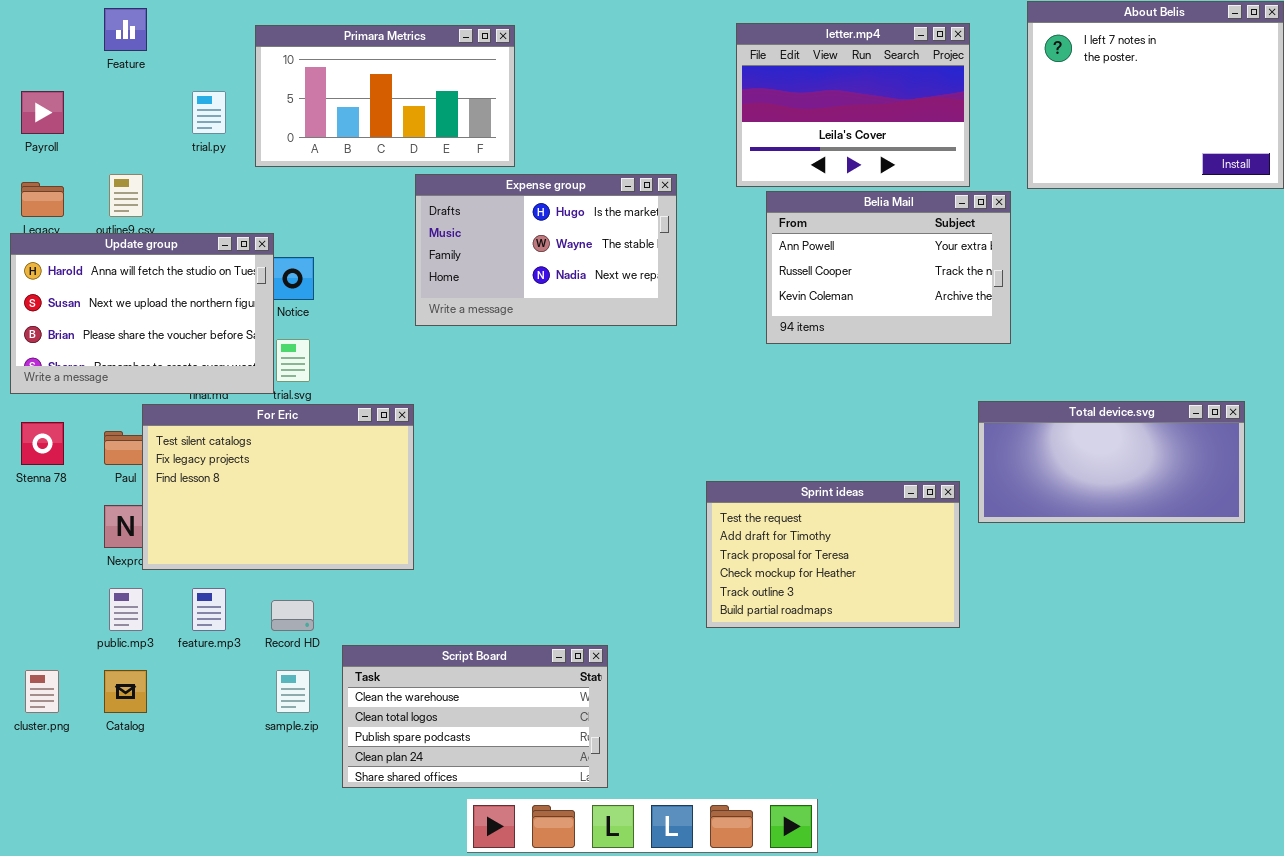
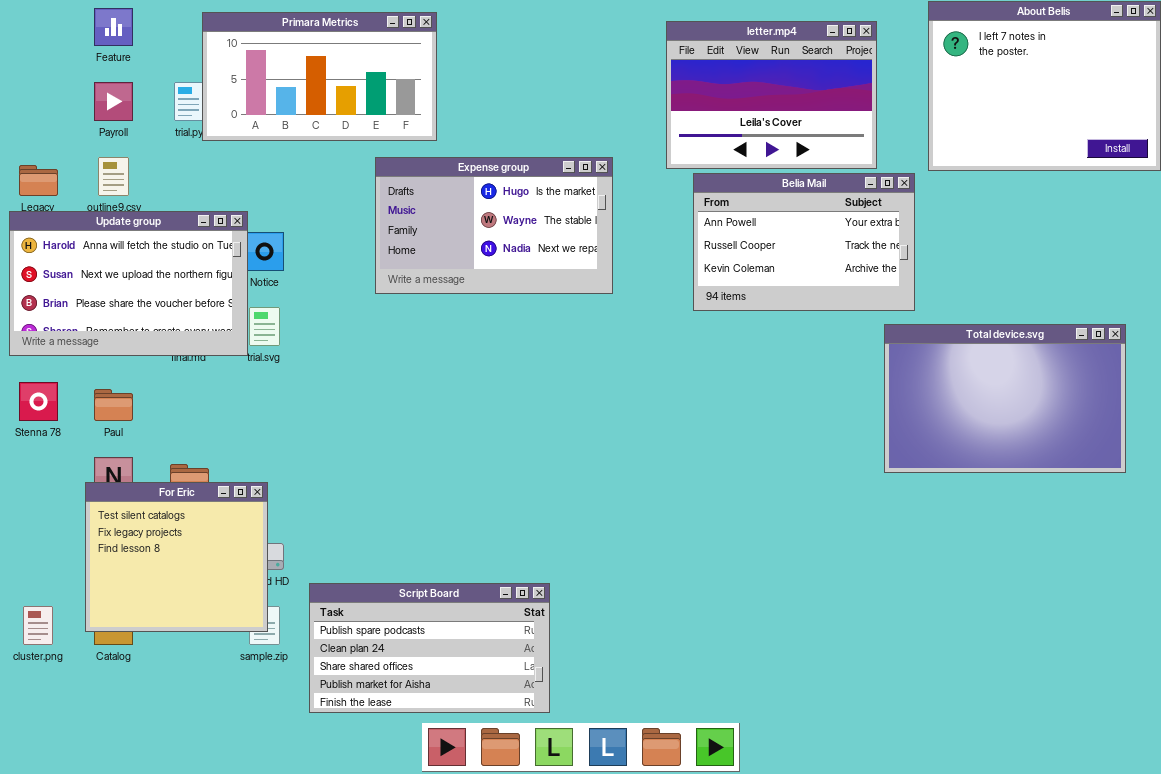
Primara Metrics: [255,25,515,167] -> [202,12,437,141], moved
Payroll: [21,91,64,134] -> [94,82,133,121], moved
Total device.svg: [978,401,1245,523] -> [884,324,1126,473], resized
For Eric: [142,404,414,570] -> [85,482,268,632], moved, resized
Sprint ideas: [706,481,960,628] -> none, closed
Script Board: [342,645,608,788] -> [309,583,550,713], scrolled down 2 rows

